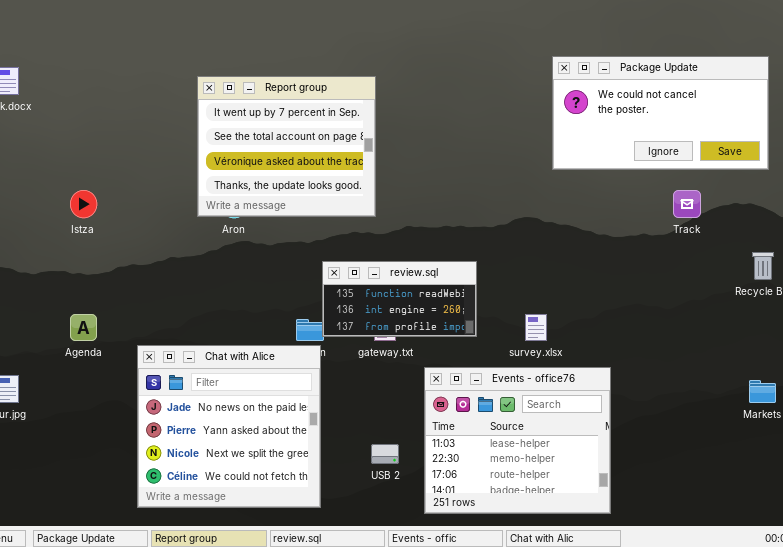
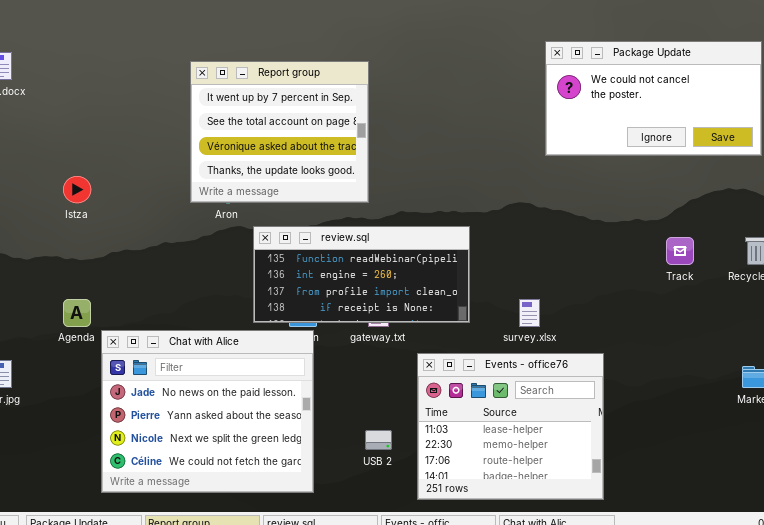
Track: [673,190,701,218] -> [666,237,694,265], moved
review.sql: [322,261,477,337] -> [253,226,470,323], resized
Chat with Alice: [137,345,321,508] -> [101,330,314,493], resized

